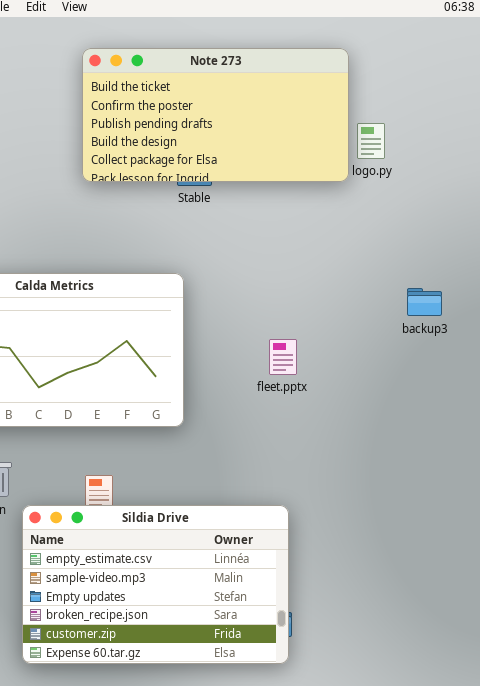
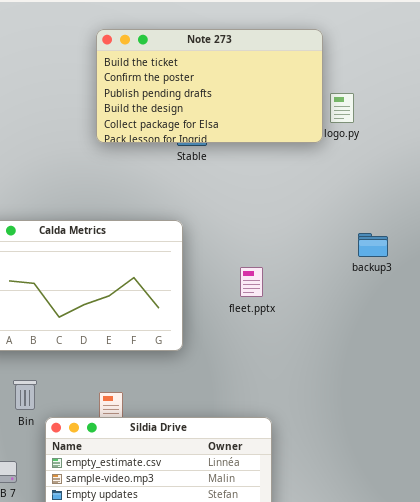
backup3: [407,288,442,316] -> [358,233,388,257], moved
fleet.pptx: [269,339,297,375] -> [240,267,263,297], moved

